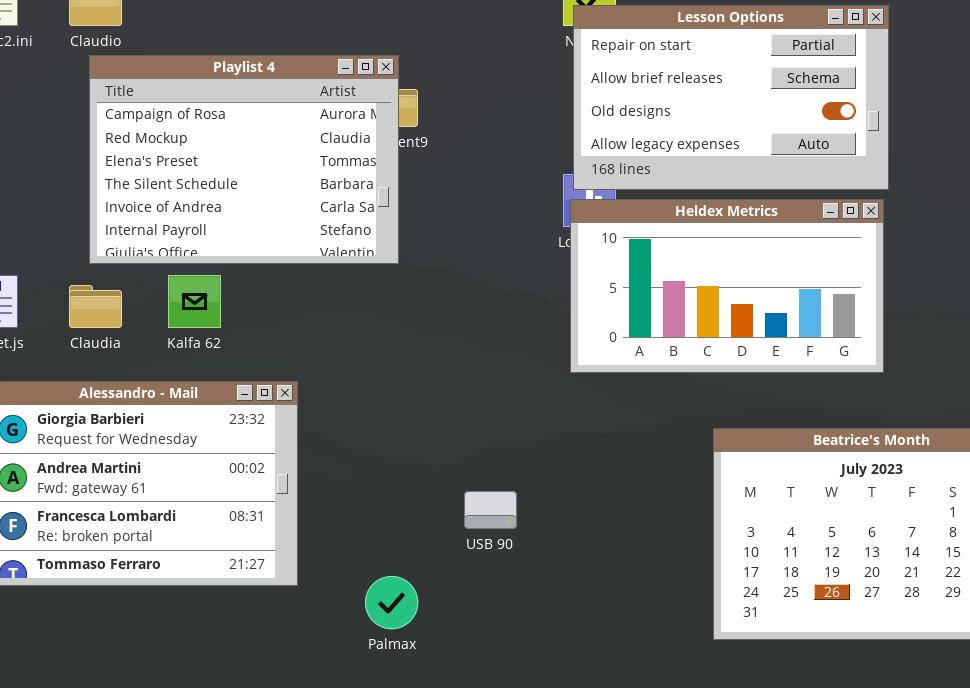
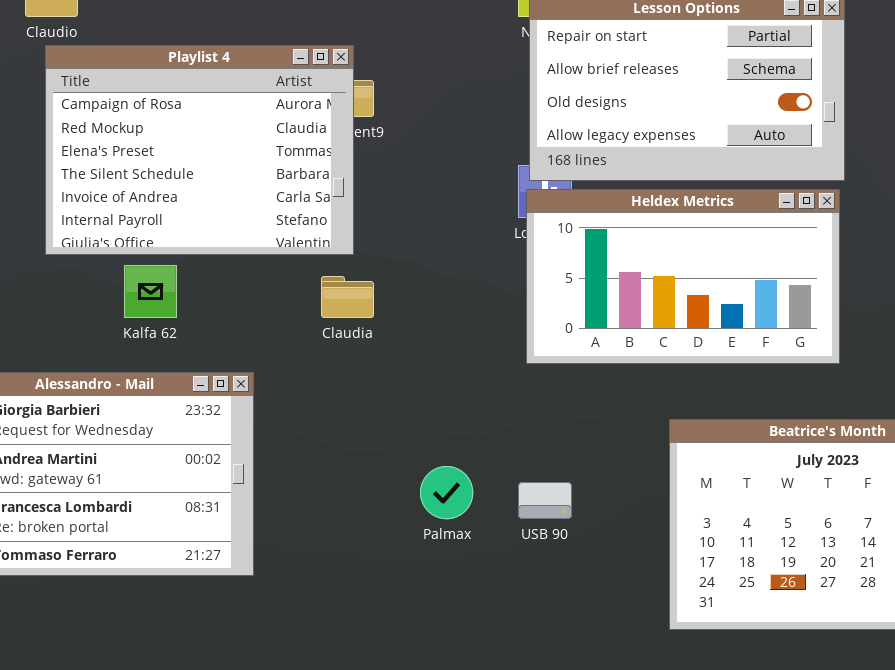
Claudia: [69,285,122,328] -> [321,276,374,318], moved
USB 90: [464,491,517,529] -> [518,482,572,519], moved
Palmax: [365,576,418,629] -> [420,466,473,519], moved

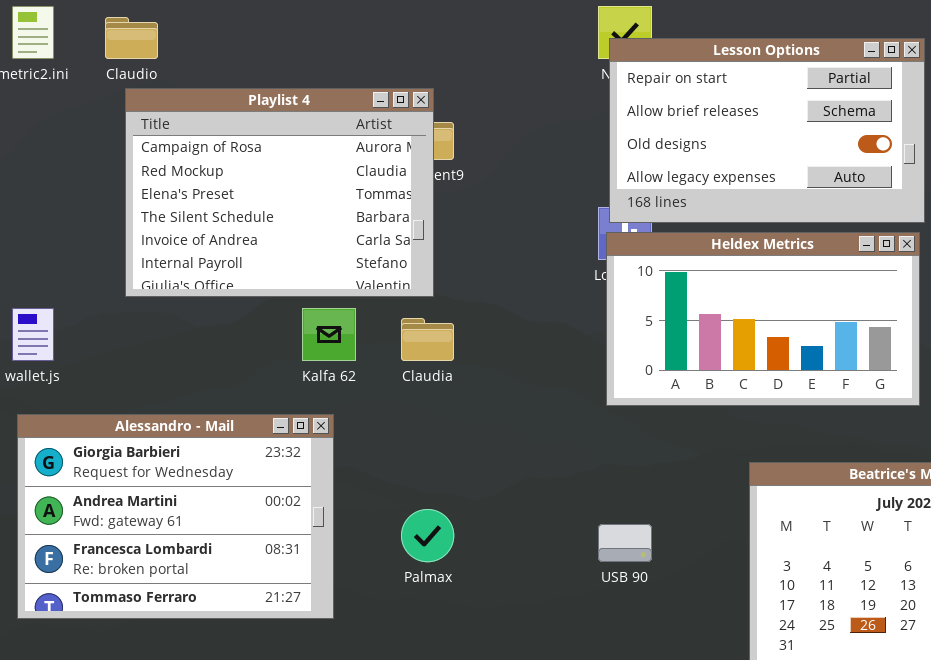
Kalfa 62: [124,265,177,318] -> [302,308,356,361], moved
Palmax: [420,466,473,519] -> [401,509,454,562], moved

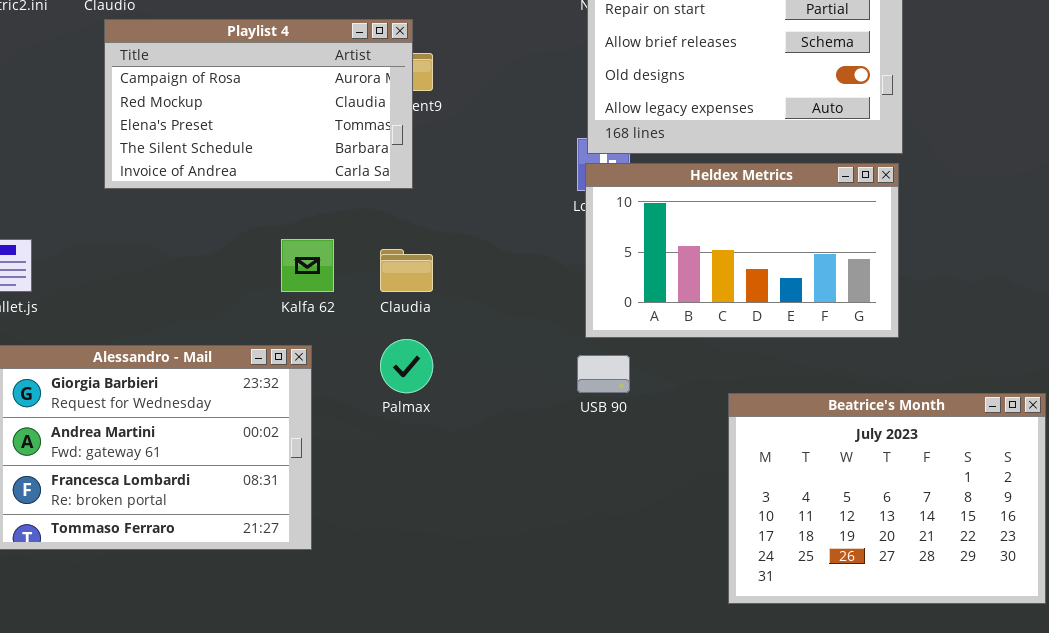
Playlist 4: [125,88,434,297] -> [104,19,413,189], resized
Palmax: [401,509,454,562] -> [380,339,433,393], moved
USB 90: [598,524,652,562] -> [577,355,630,393], moved

